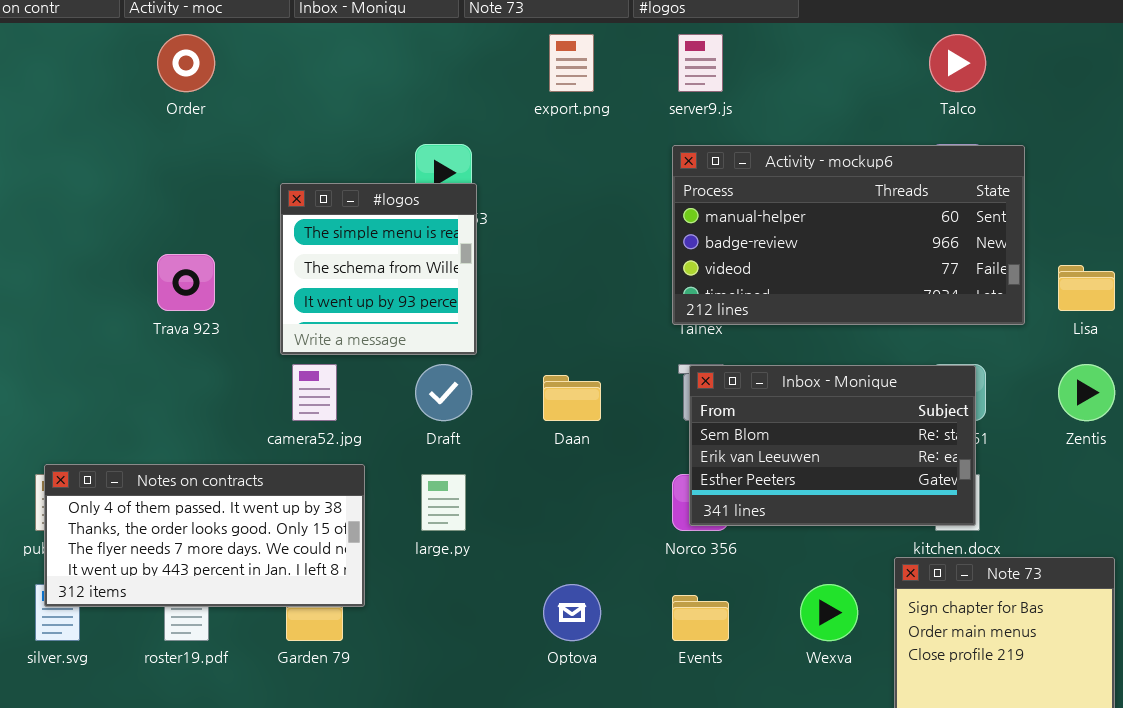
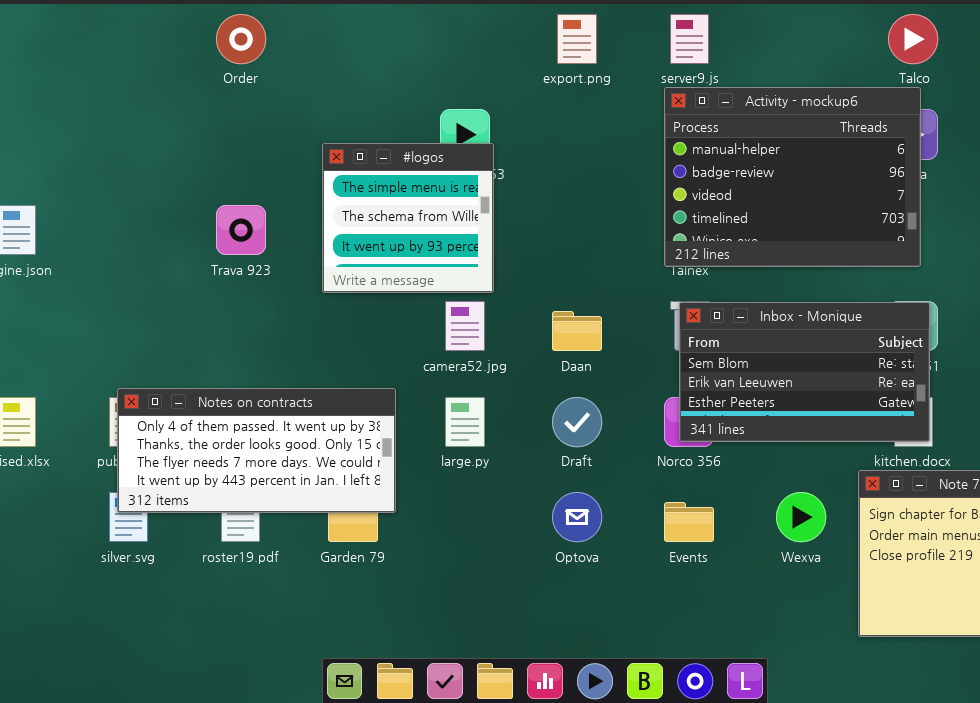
Activity - mockup6: [672,145,1025,325] -> [664,87,921,267], resized
camera52.jpg: [292,364,337,421] -> [445,301,485,351], moved
Draft: [415,364,472,421] -> [552,397,602,447], moved

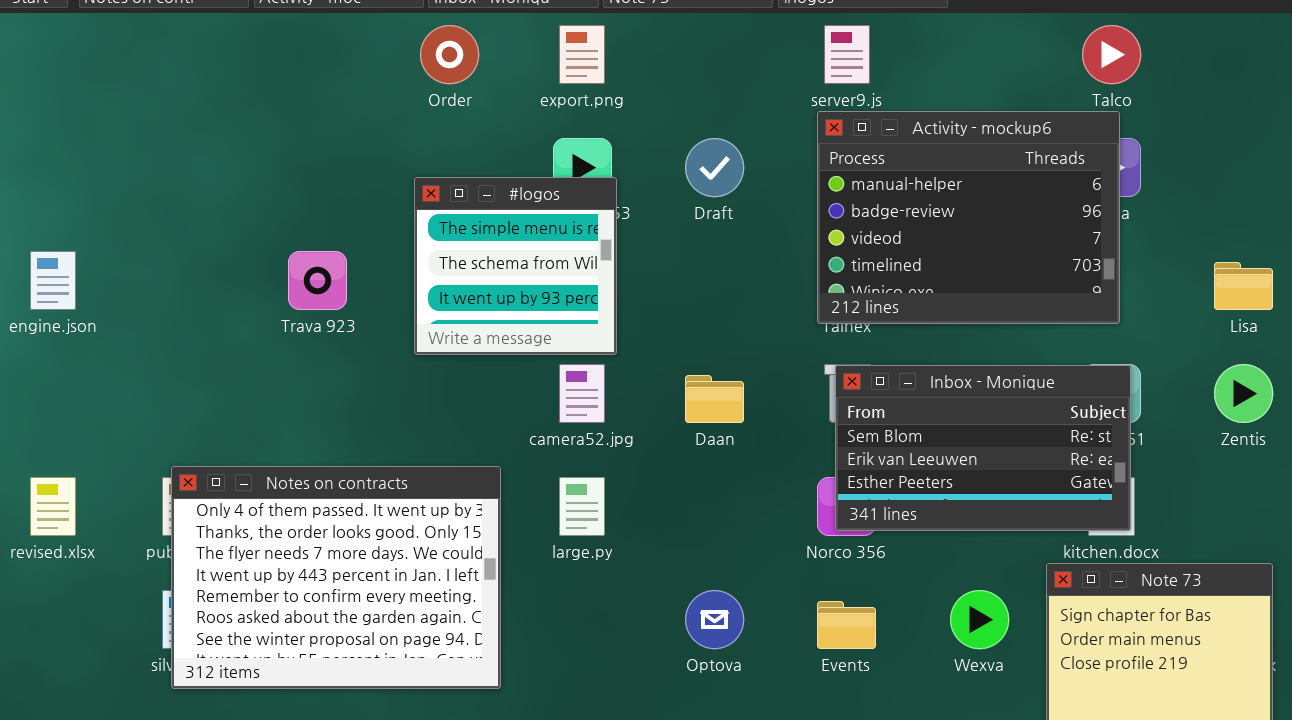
Order: [216,14,266,64] -> [420,25,479,84], moved
export.png: [557,14,597,64] -> [559,25,605,84], moved
Notes on contracts: [117,388,396,513] -> [171,466,501,689], resized
Draft: [552,397,602,447] -> [685,138,744,197], moved

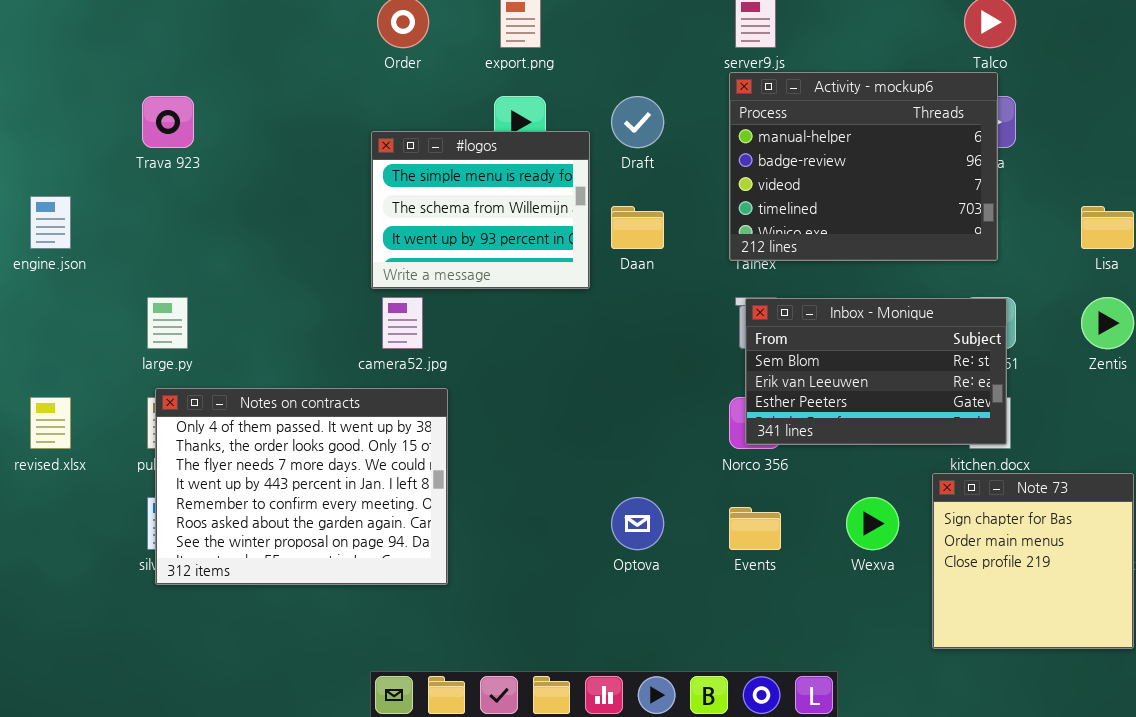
#logos: [414,177,617,355] -> [371,131,590,289], resized
Trava 923: [288,251,347,310] -> [142,96,194,148], moved
camera52.jpg: [559,364,605,423] -> [382,297,423,349], moved
Daan: [685,375,744,423] -> [611,206,664,249], moved
large.py: [559,477,605,536] -> [147,297,188,349], moved

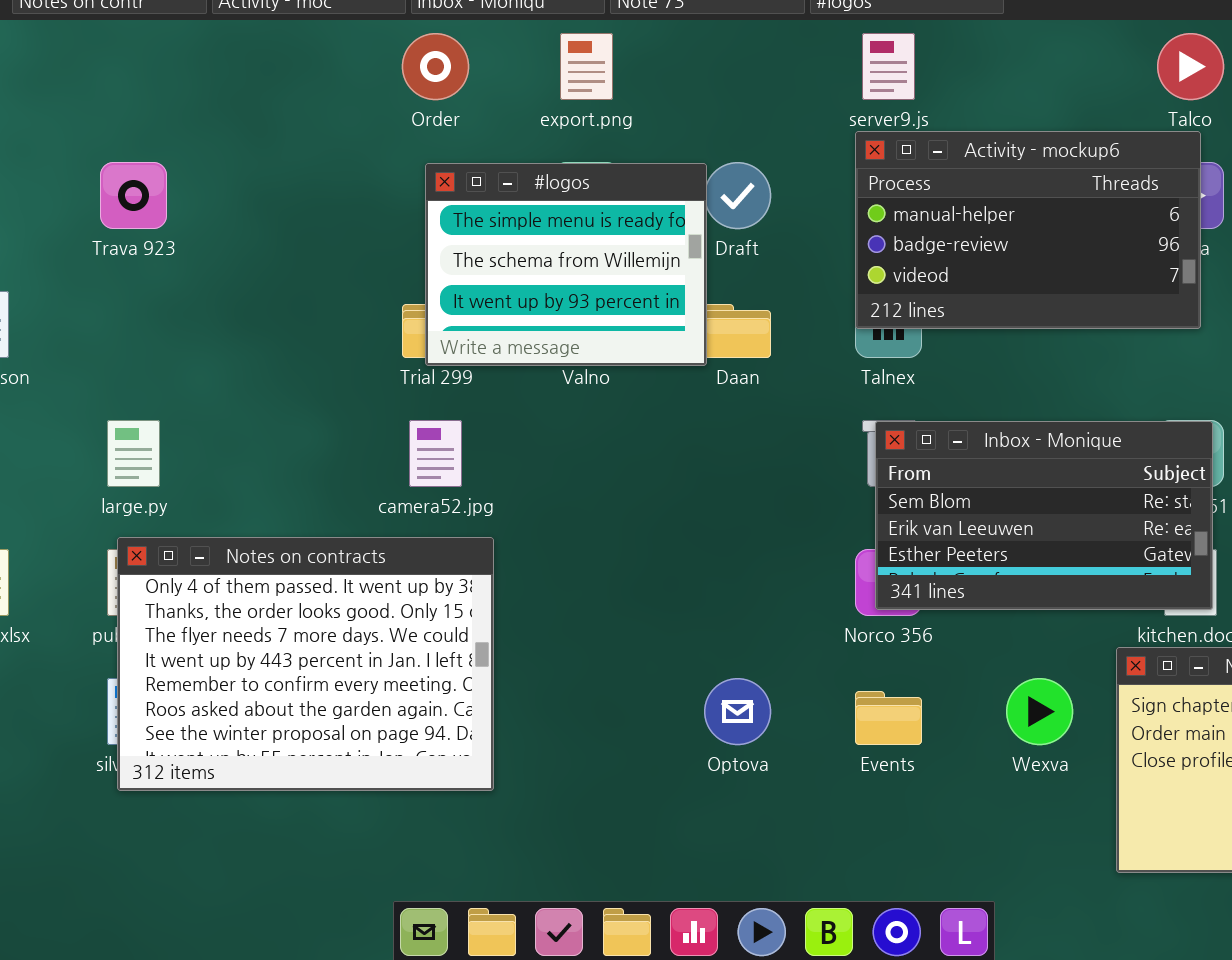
Activity - mockup6: [729,72,998,261] -> [855,131,1201,329], resized
#logos: [371,131,590,289] -> [425,163,707,366], moved

